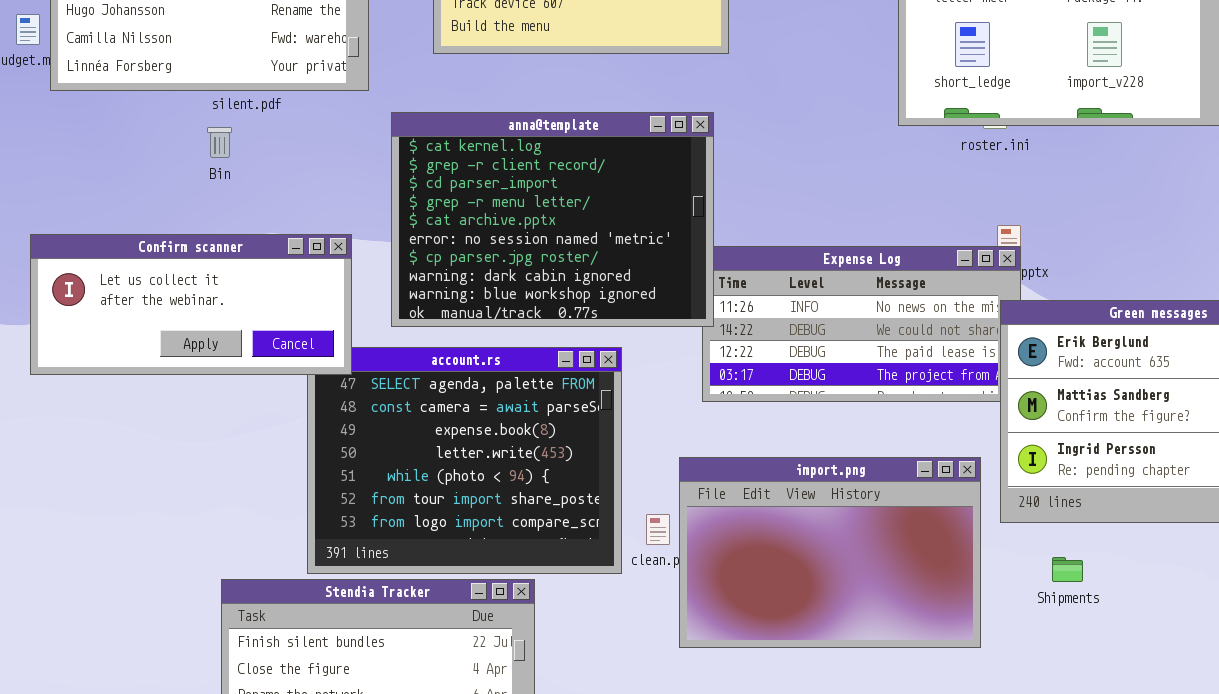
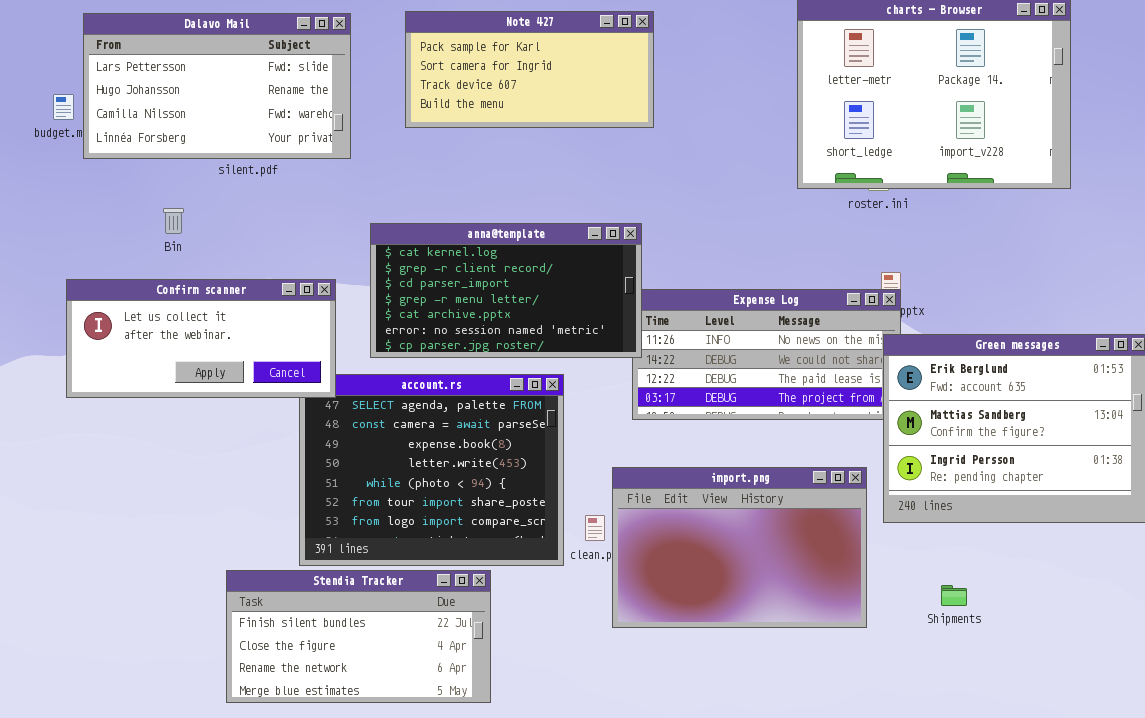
anna@template: [391,112,714,327] -> [370,223,642,358], resized
Bin: [207,127,232,158] -> [163,208,184,234], moved
Shipments: [1052,557,1083,582] -> [941,585,967,606], moved

